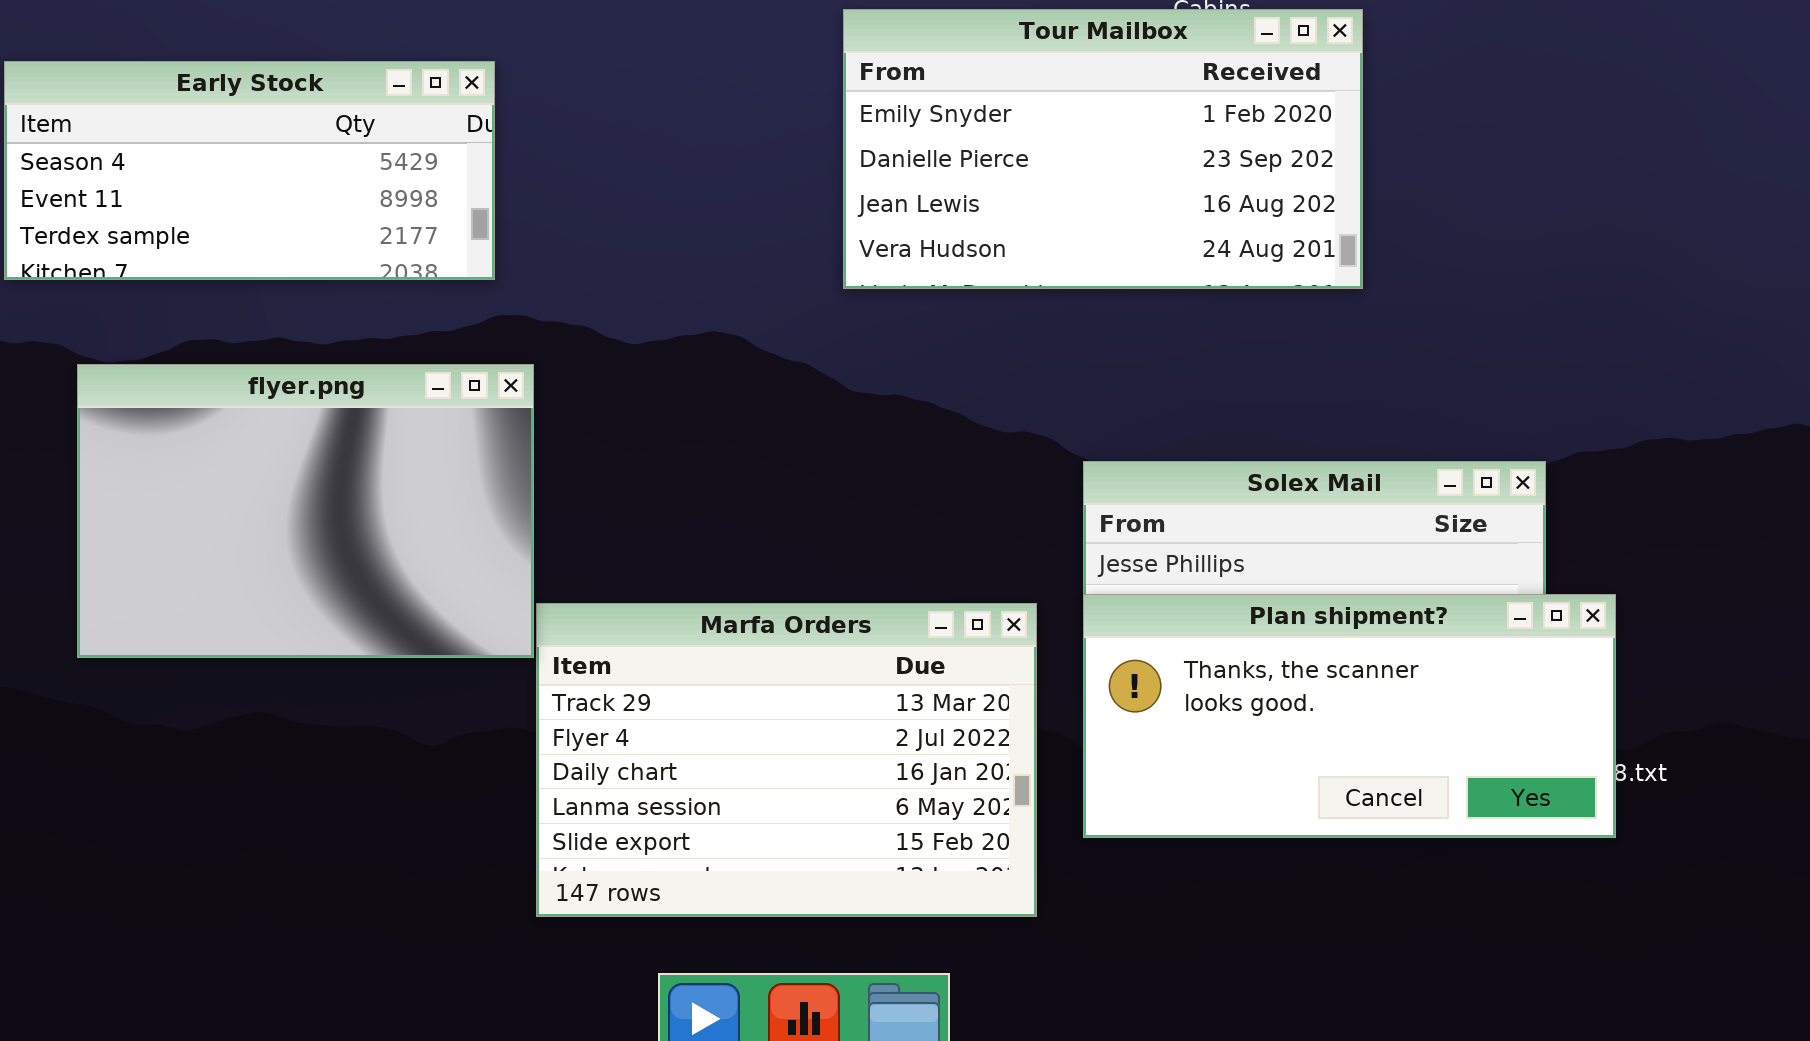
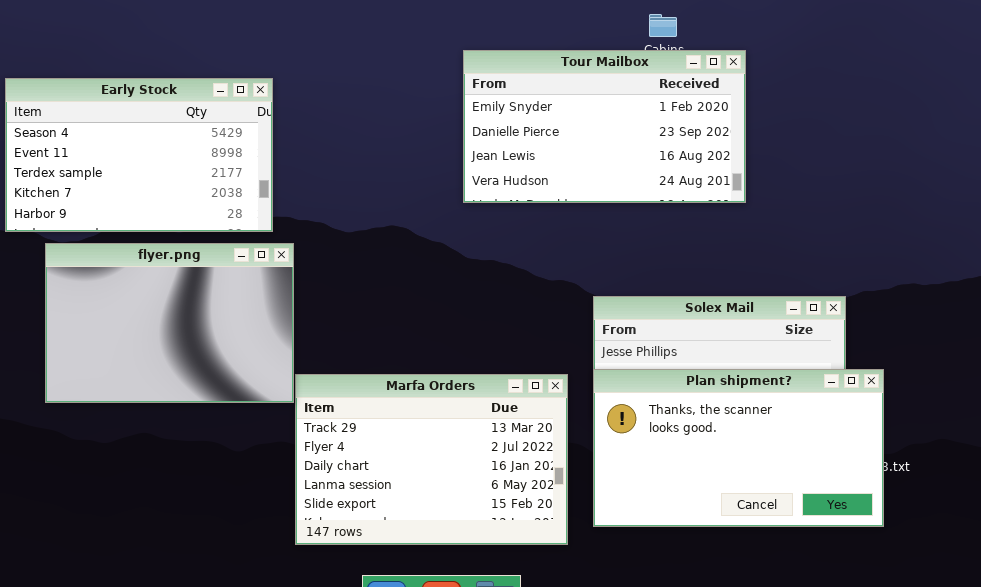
Early Stock: [4,61,495,280] -> [5,78,273,232], resized
Plan shipment?: [1083,594,1616,838] -> [593,369,884,527], resized

